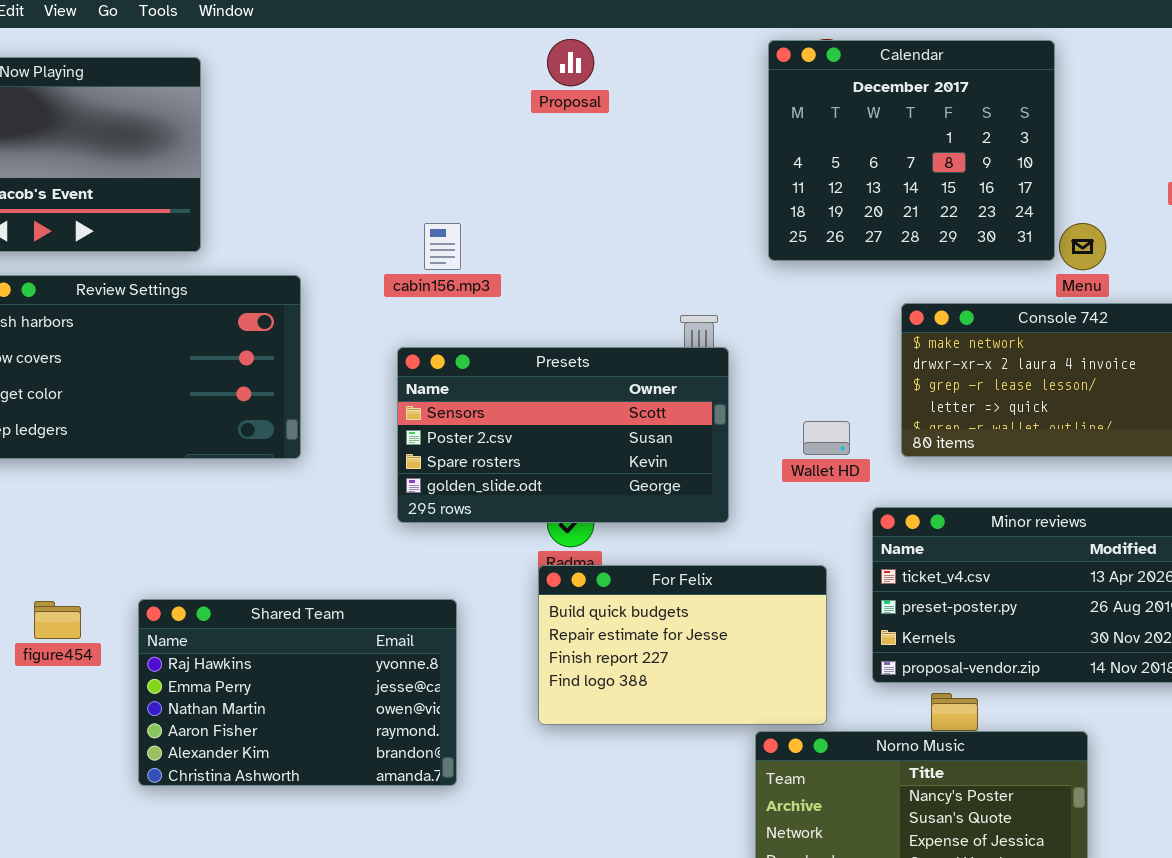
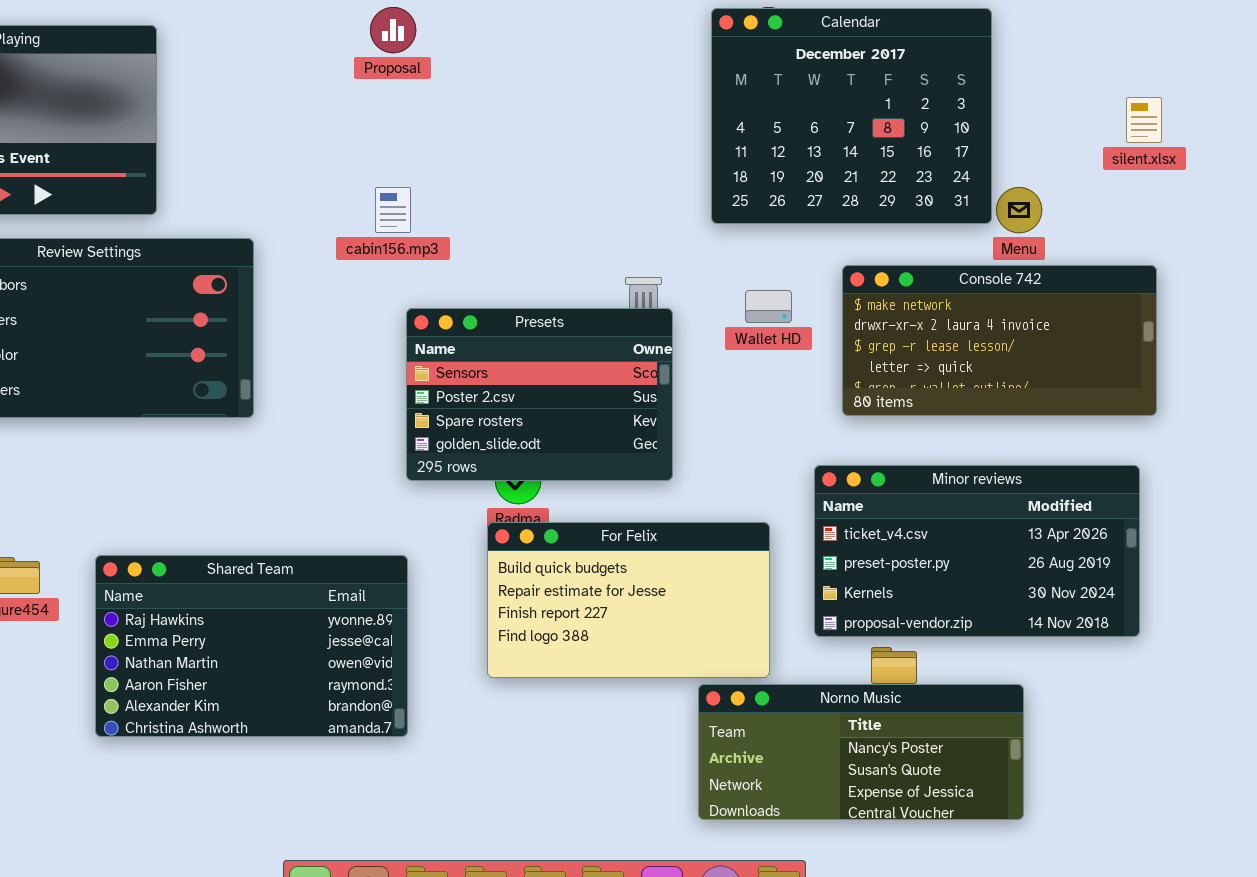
Proposal: [547,39,594,86] -> [370,7,416,53], moved
Presets: [397,347,729,523] -> [406,308,673,481], resized
Wallet HD: [803,421,850,455] -> [745,290,792,323], moved

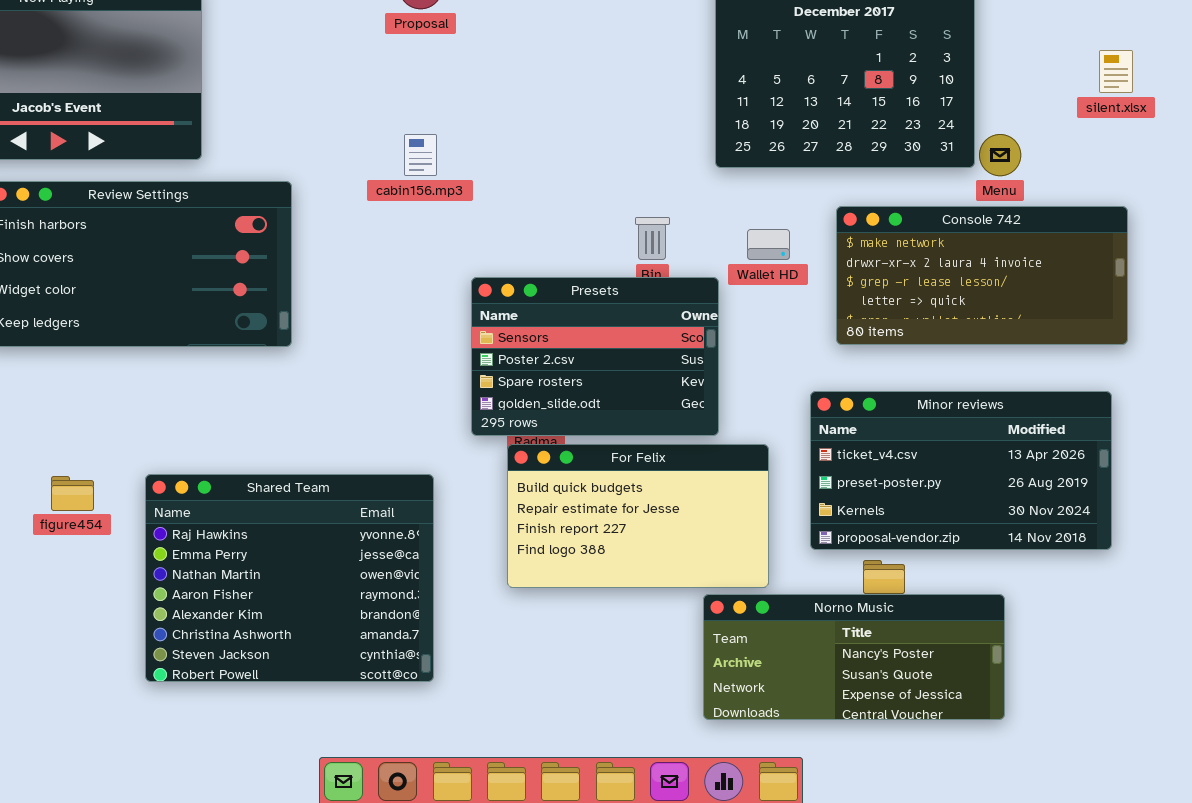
Presets: [406,308,673,481] -> [471,277,719,436], moved
Shared Team: [95,555,408,737] -> [145,474,434,682], resized

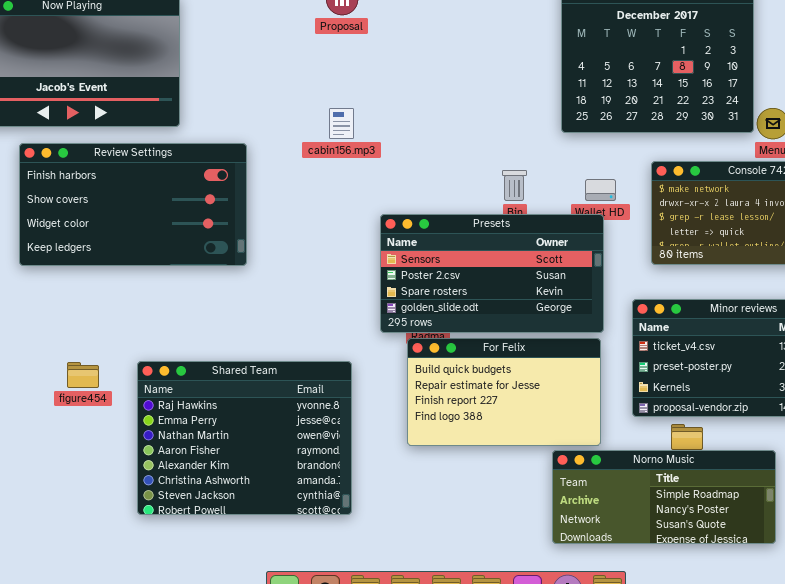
Presets: [471,277,719,436] -> [380,214,604,333], resized
Norno Music: [703,594,1005,720] -> [552,450,776,544], scrolled up 1 row

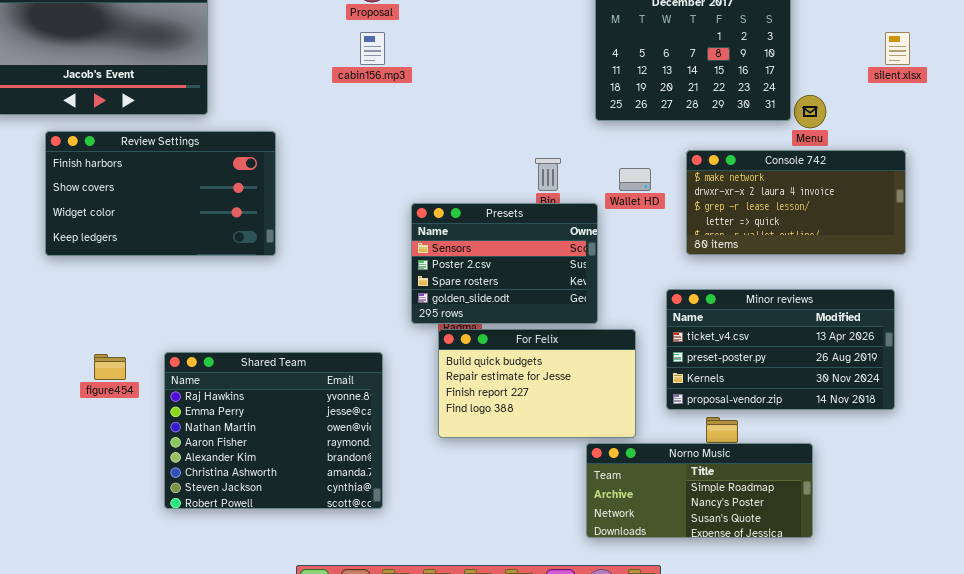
cabin156.mp3: [329,108,354,139] -> [360,32,385,65], moved
Presets: [380,214,604,333] -> [411,203,598,324], resized

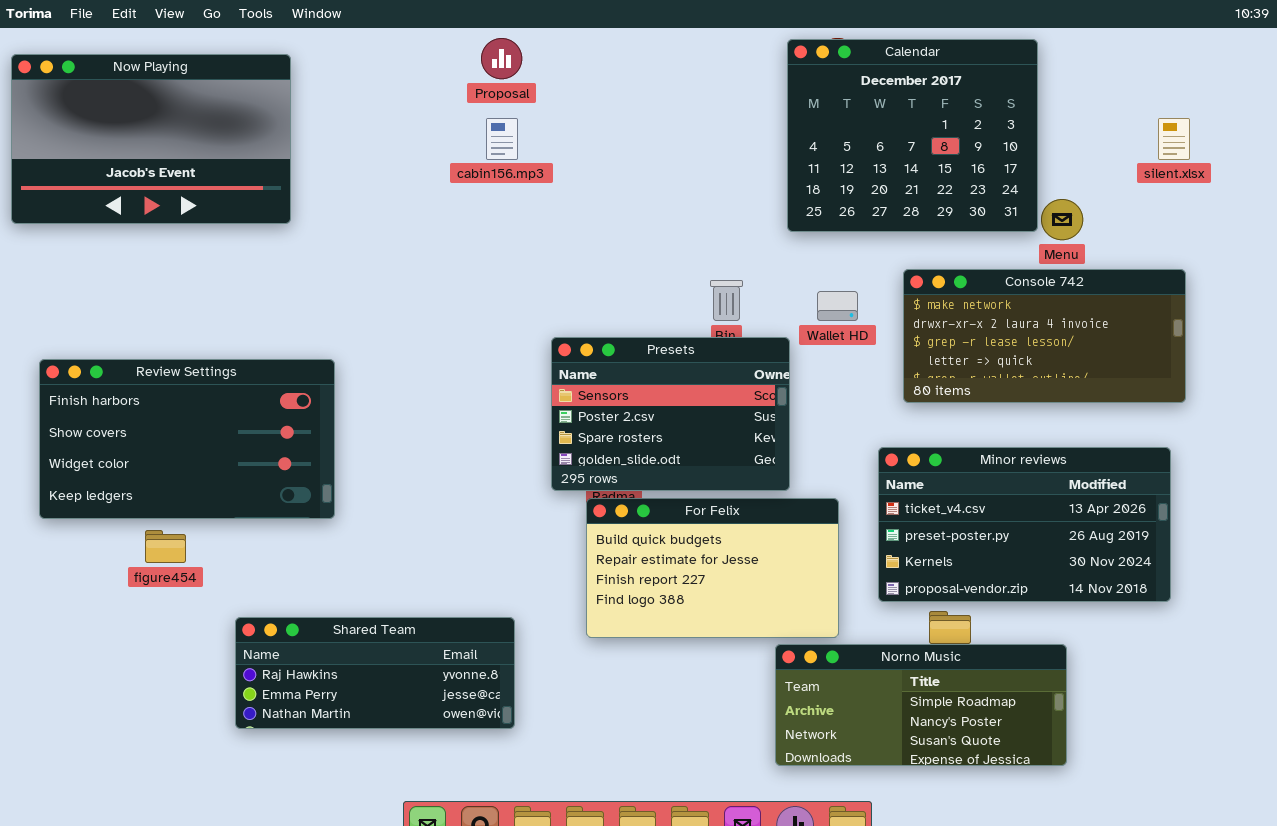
Review Settings: [45,131,276,256] -> [39,359,335,519], moved
Shared Team: [164,352,383,509] -> [235,617,515,729], resized

